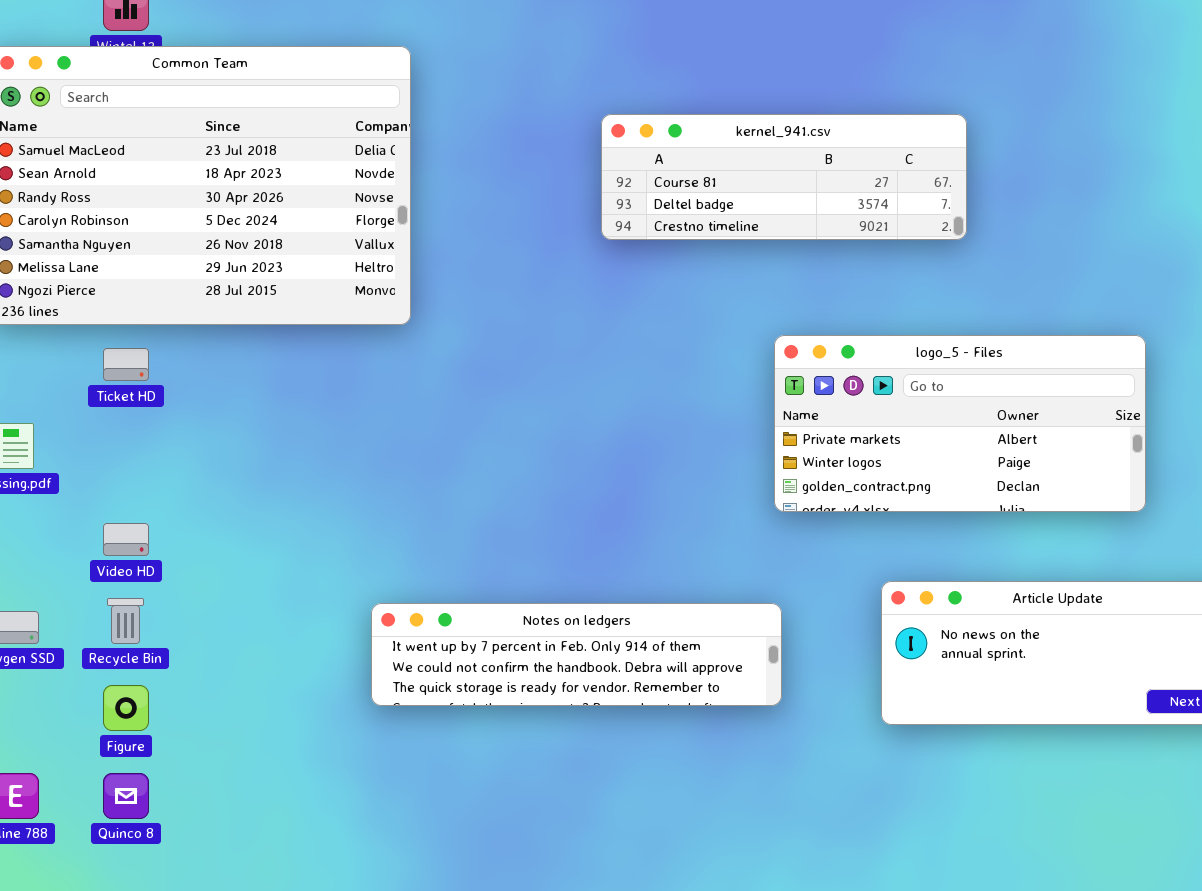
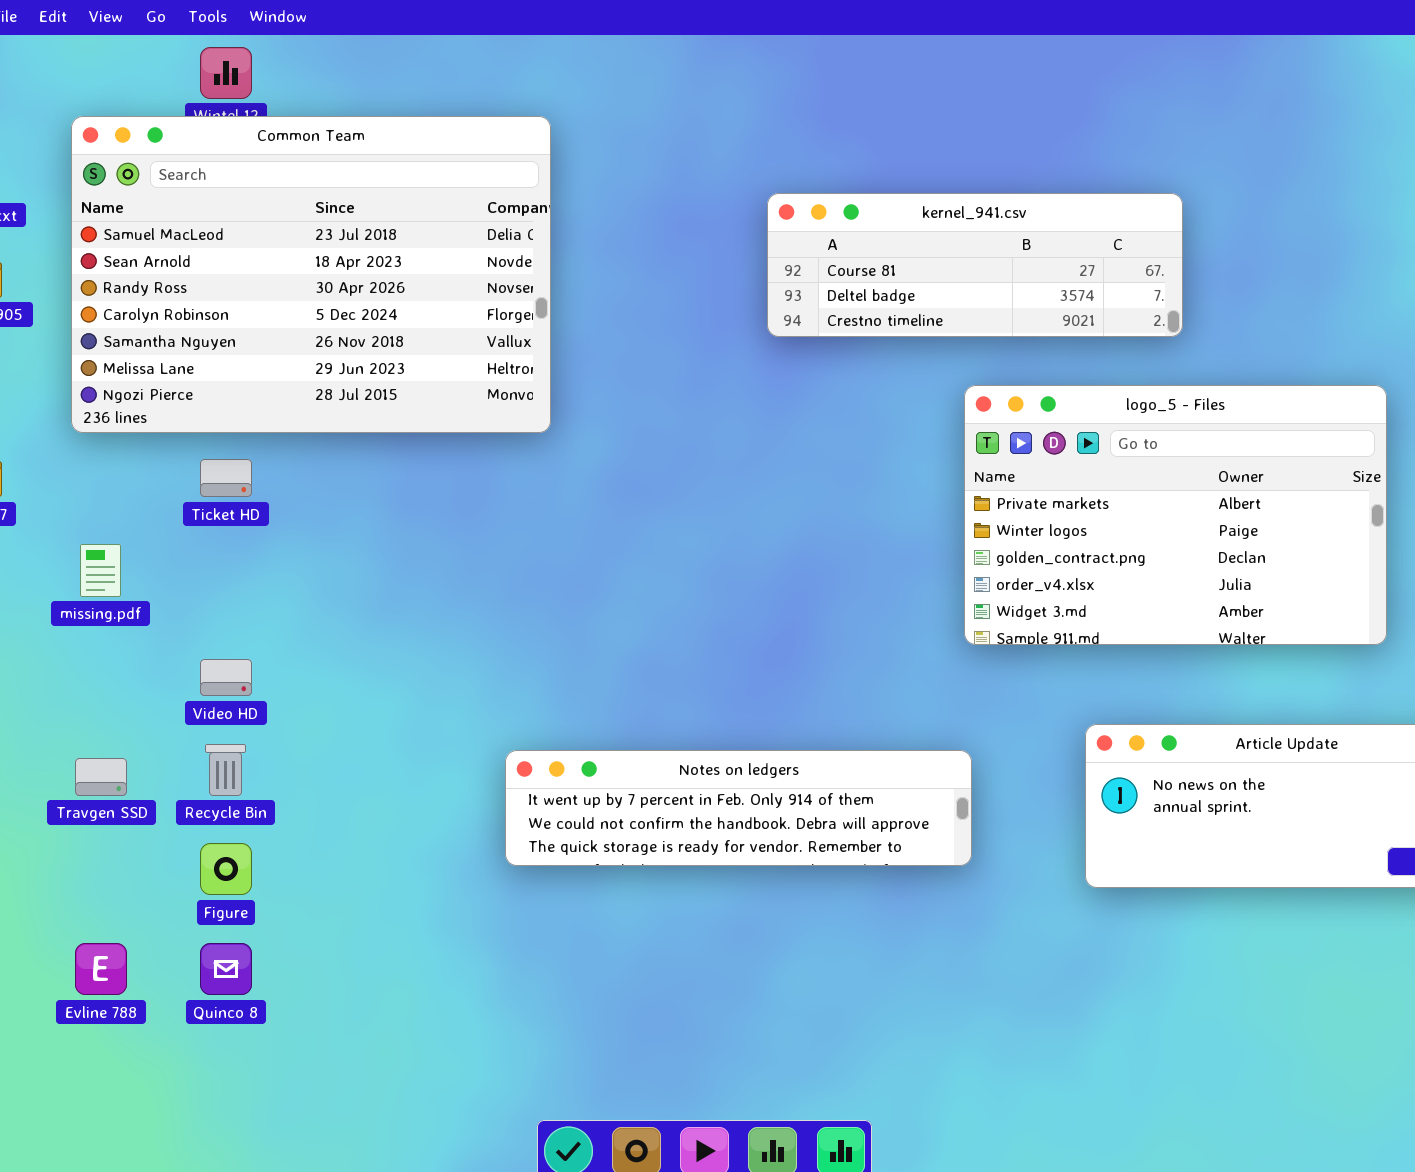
logo_5 - Files: [774,335,1146,512] -> [964,385,1387,645], resized

